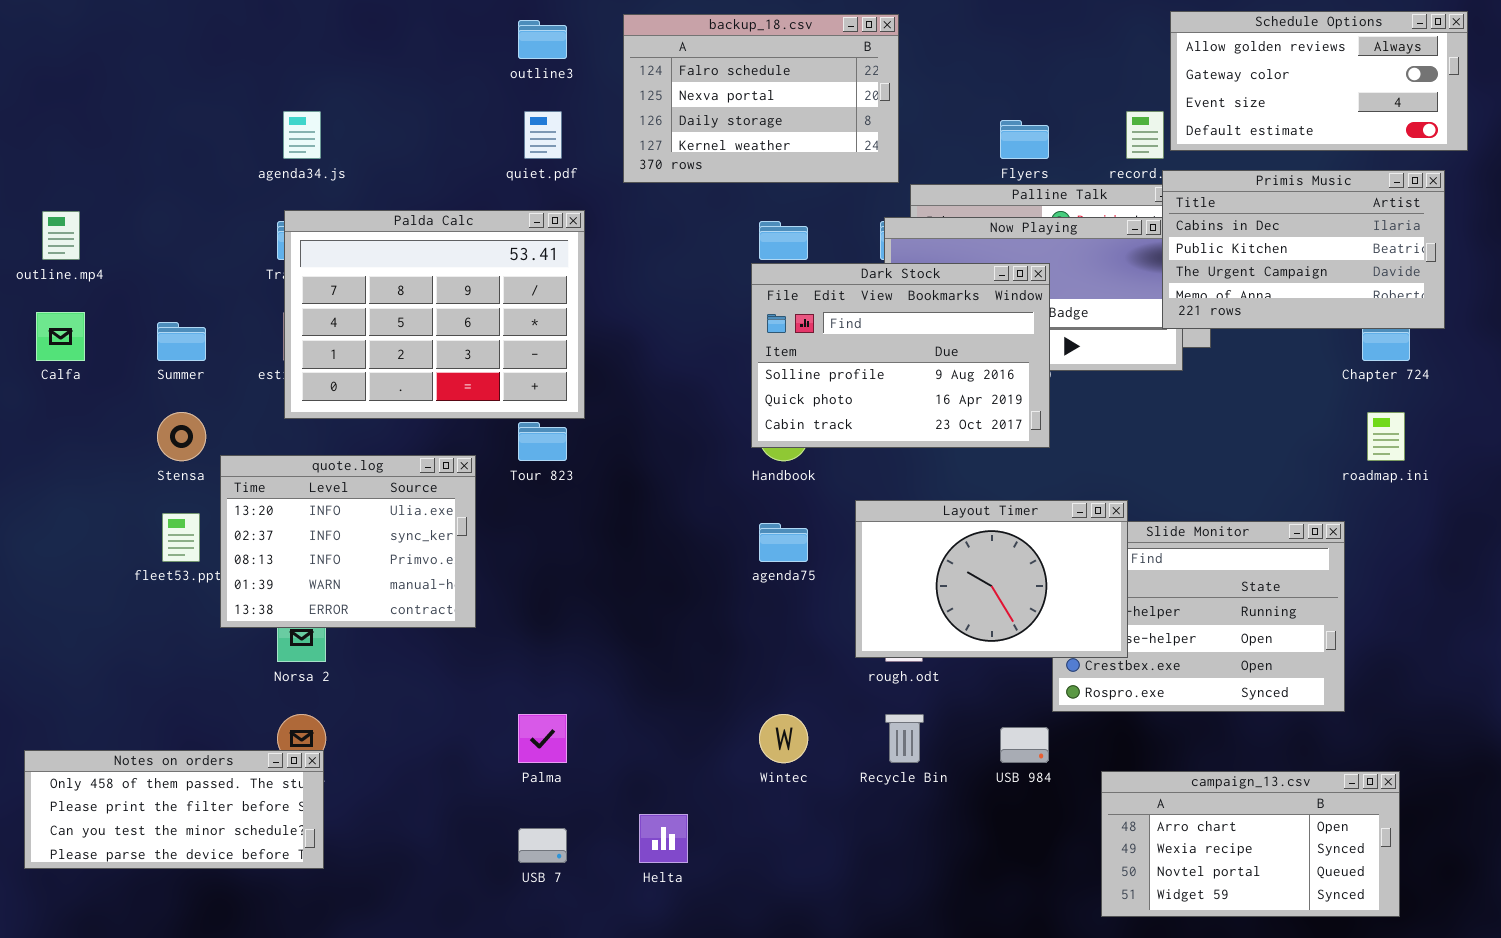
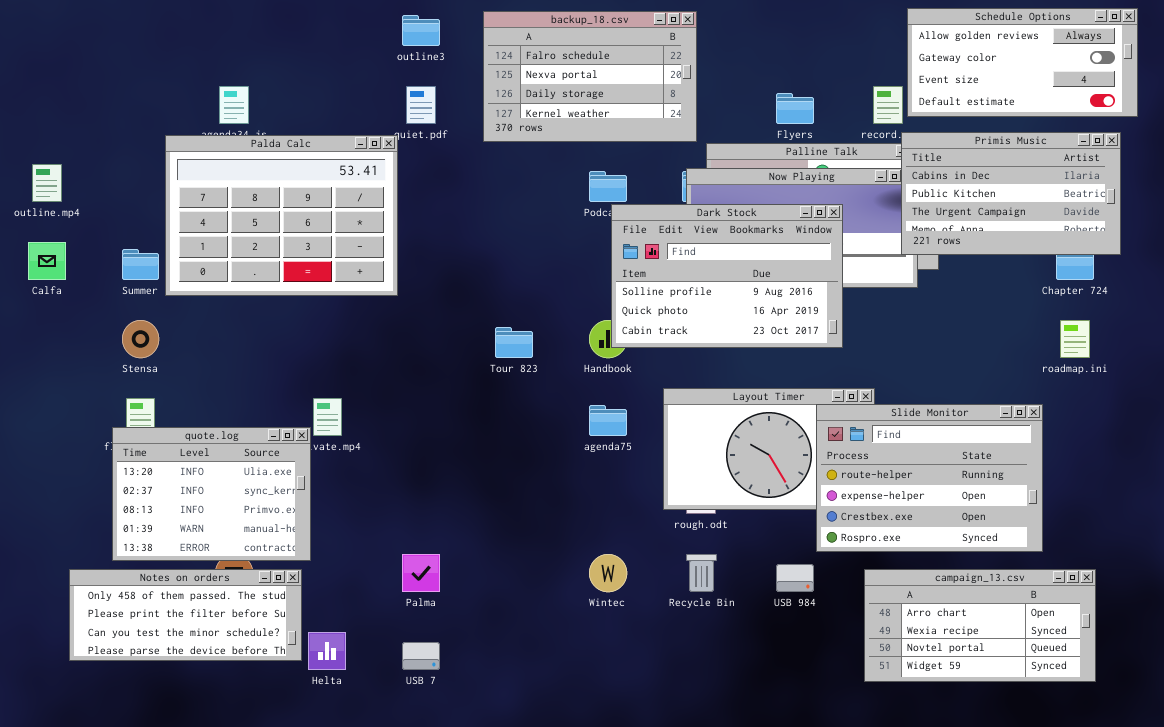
Palda Calc: [284,210,585,419] -> [165,135,398,296], moved
Dark Stock: [751,263,1050,448] -> [611,204,843,348], moved
Tour 823: [518,422,567,461] -> [495,327,533,358], moved
quote.log: [220,455,476,628] -> [112,427,311,561], moved
Slide Monitor: [1052,521,1345,712] -> [816,404,1043,552], raised
Notes on orders: [24,750,324,869] -> [69,569,302,661], moved
campaign_13.csv: [1101,771,1400,917] -> [864,569,1096,682], moved
Helta: [639,814,688,863] -> [308,632,346,670], moved

